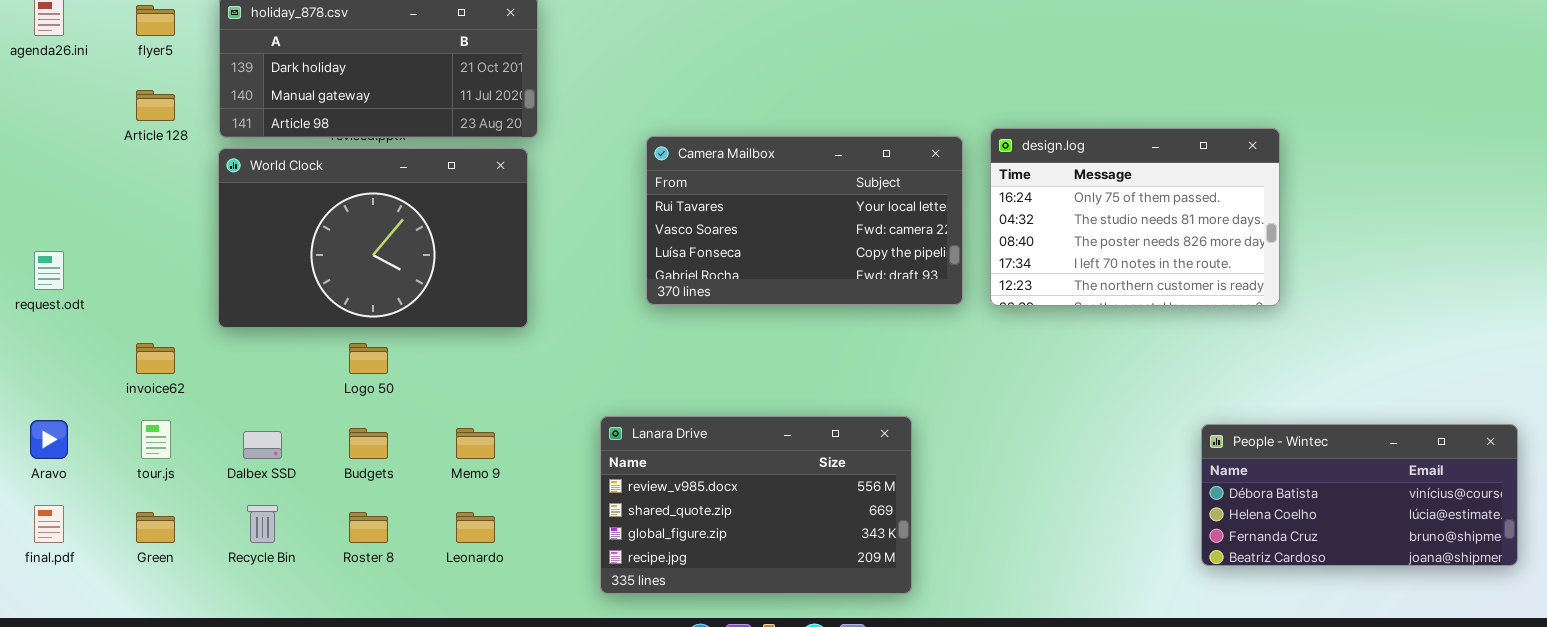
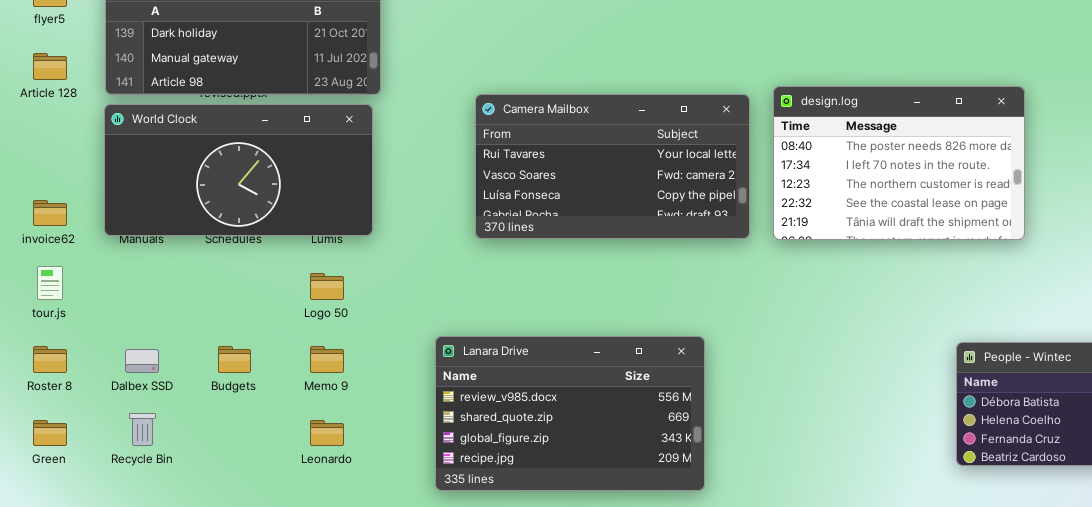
design.log: [990,128,1280,306] -> [773,86,1025,240], scrolled down 2 rows
World Clock: [218,148,528,328] -> [104,104,373,236], resized
invoice62: [136,343,175,374] -> [33,200,67,226], moved
Logo 50: [349,343,388,374] -> [310,273,344,300], moved
tour.js: [141,420,171,459] -> [37,266,63,300], moved
Roster 8: [349,512,388,543] -> [33,346,67,373], moved

